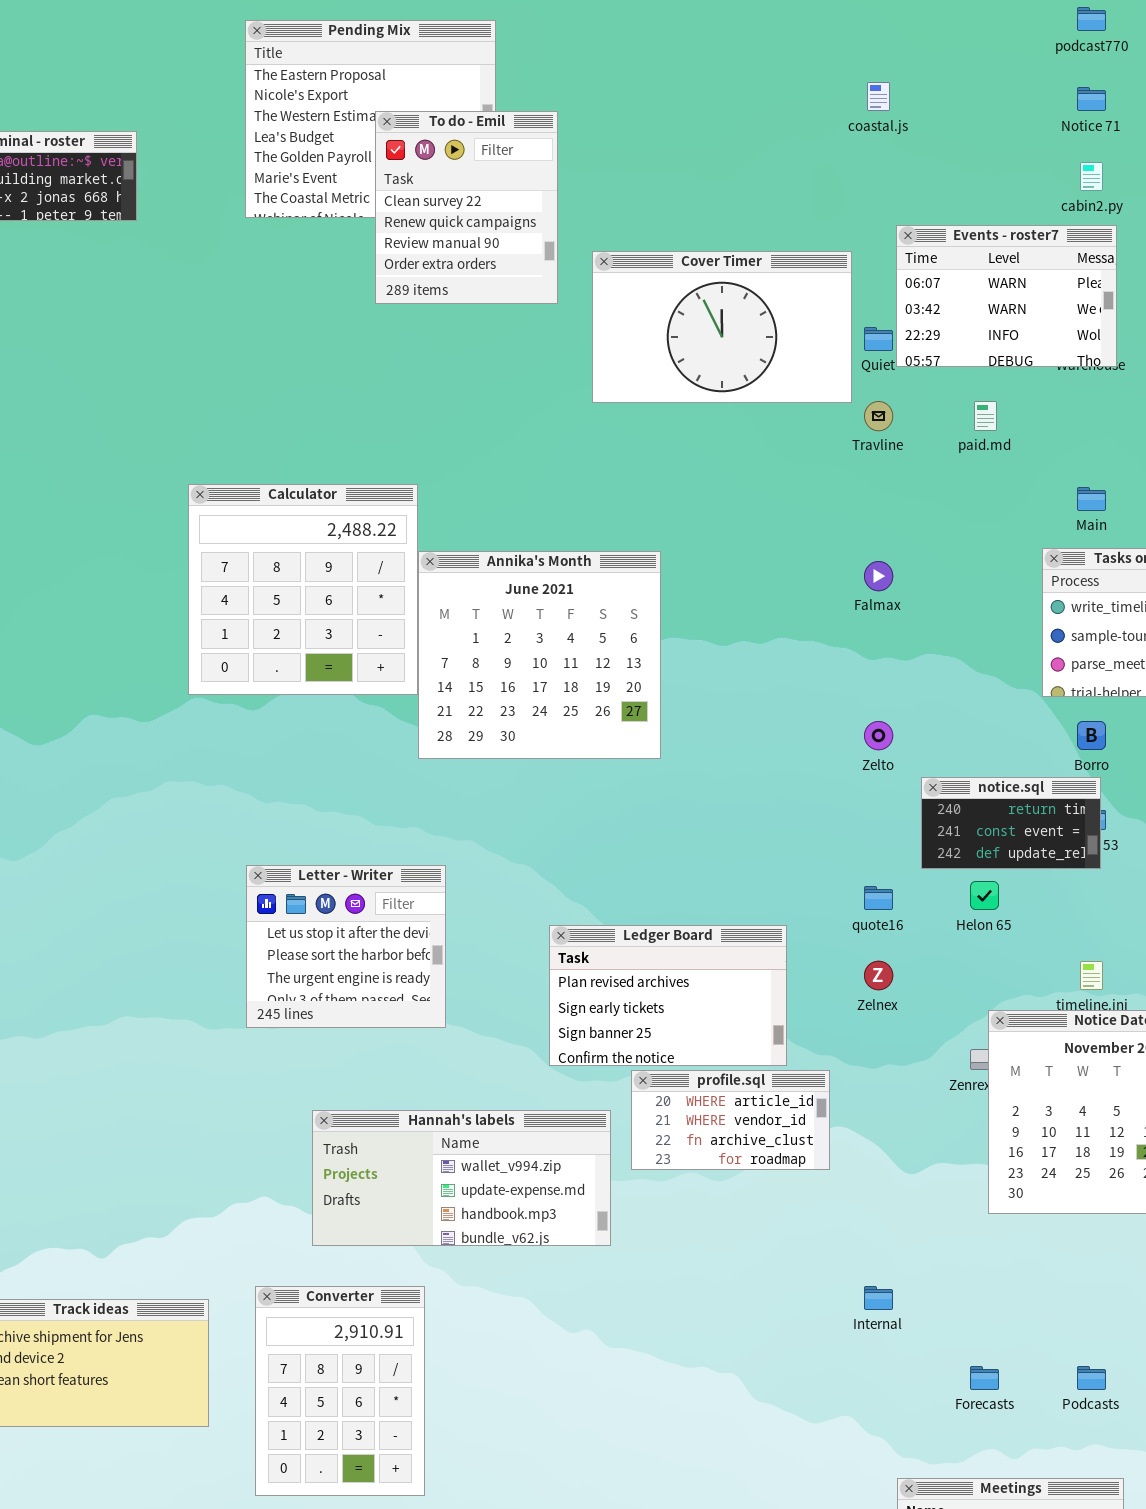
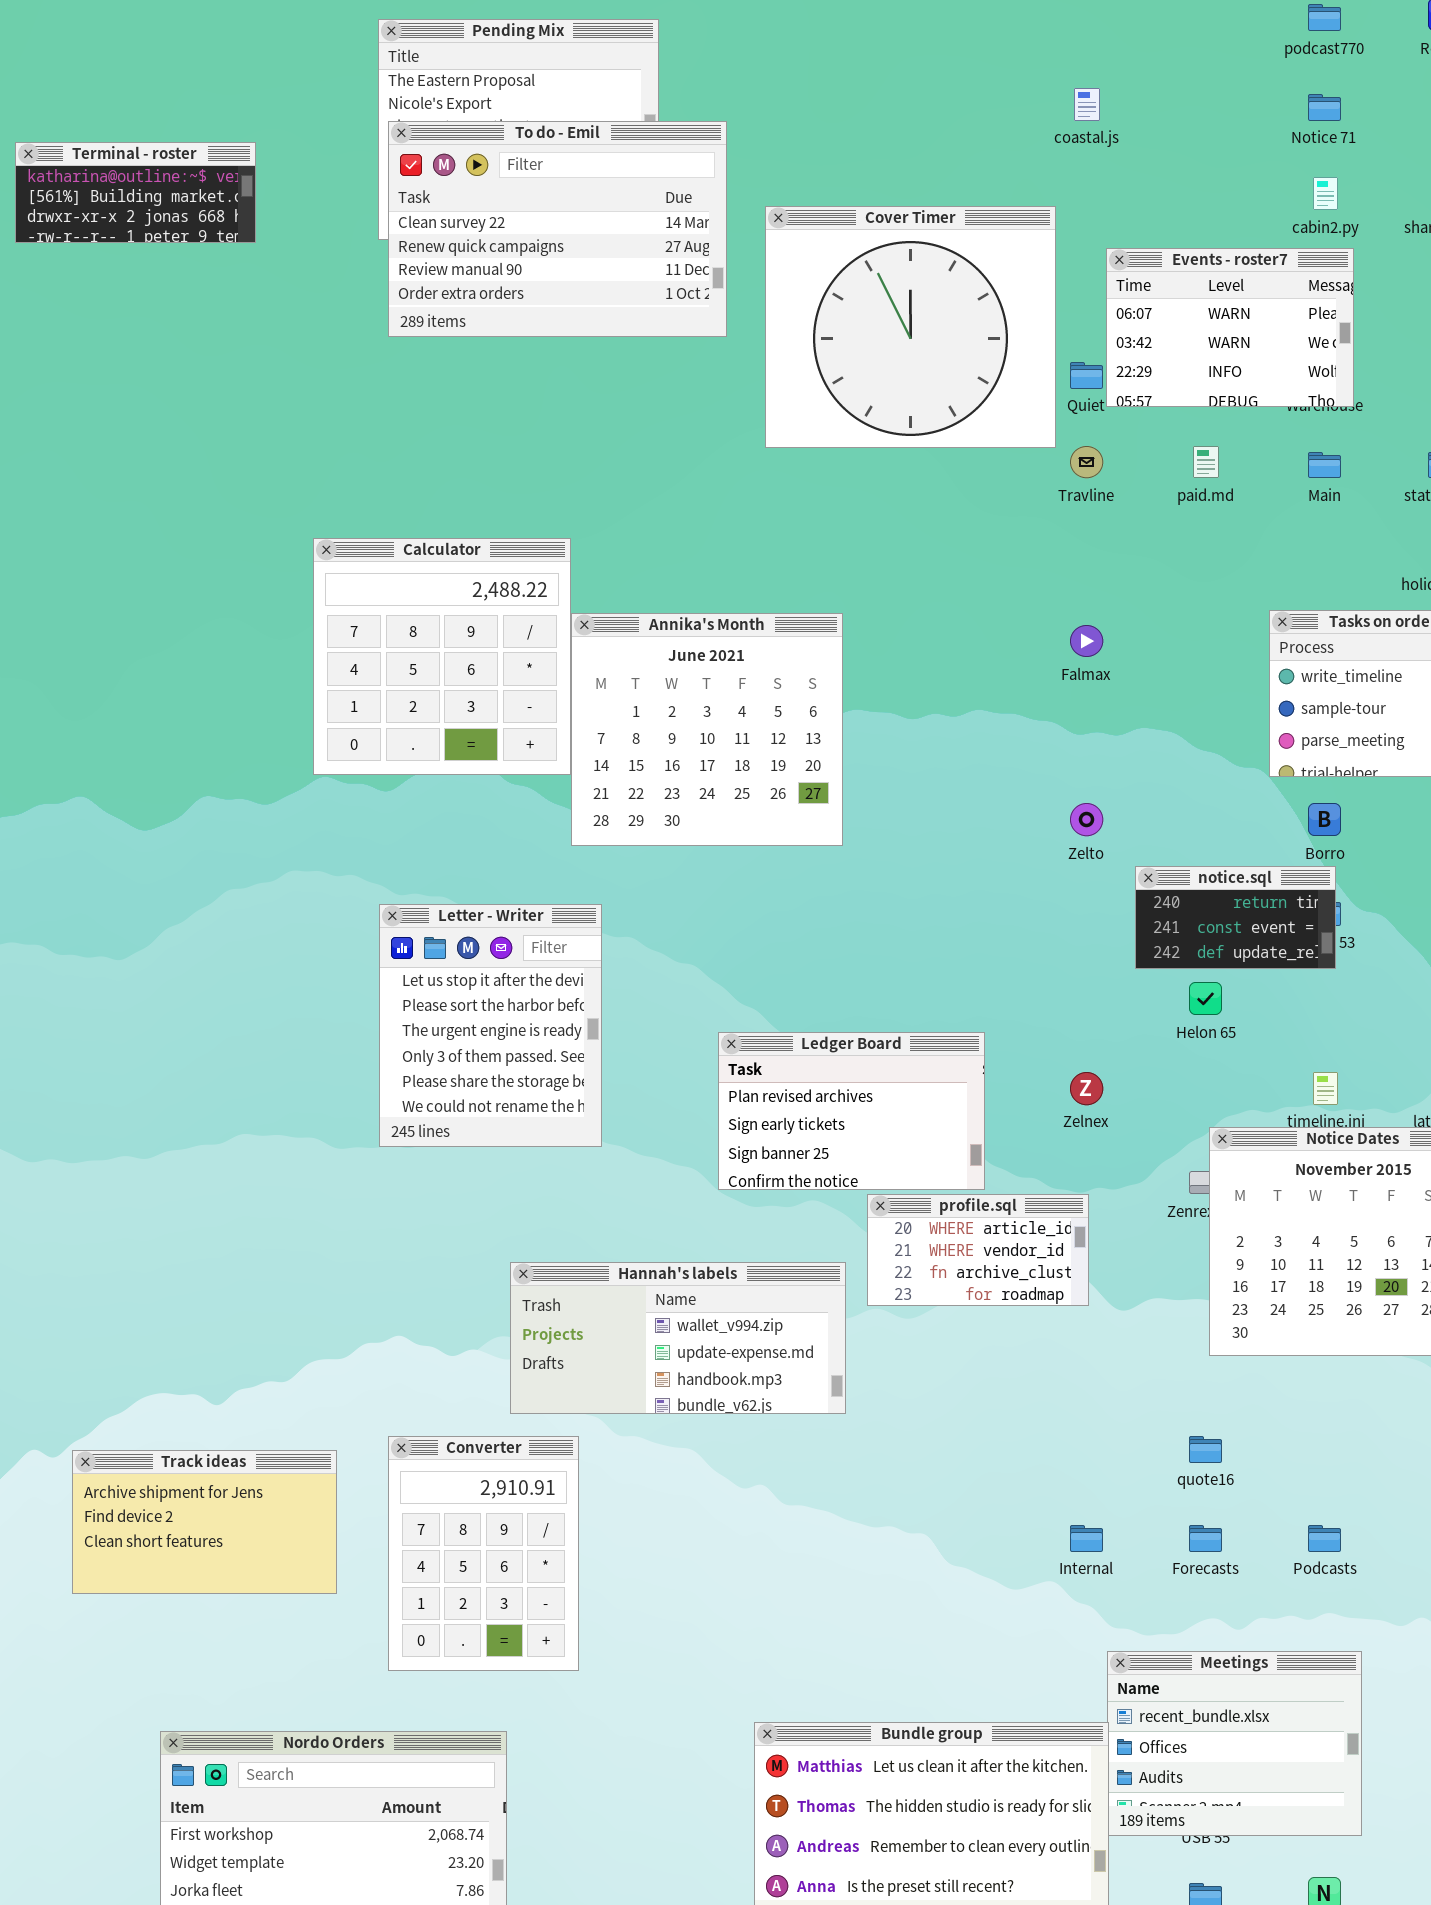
To do - Emil: [375,111,558,304] -> [388,121,727,337], resized
Cover Timer: [592,251,852,403] -> [765,206,1056,448], resized
Main: [1077,487,1106,511] -> [1308,452,1341,478], moved
Letter - Writer: [246,865,446,1028] -> [379,904,602,1147], resized
quote16: [864,886,893,910] -> [1189,1436,1222,1463], moved
profile.sql: [631,1070,830,1170] -> [867,1194,1089,1306], moved
Hannah's labels: [312,1110,611,1246] -> [510,1262,846,1414], moved
Internal: [864,1286,893,1310] -> [1070,1525,1103,1552], moved

